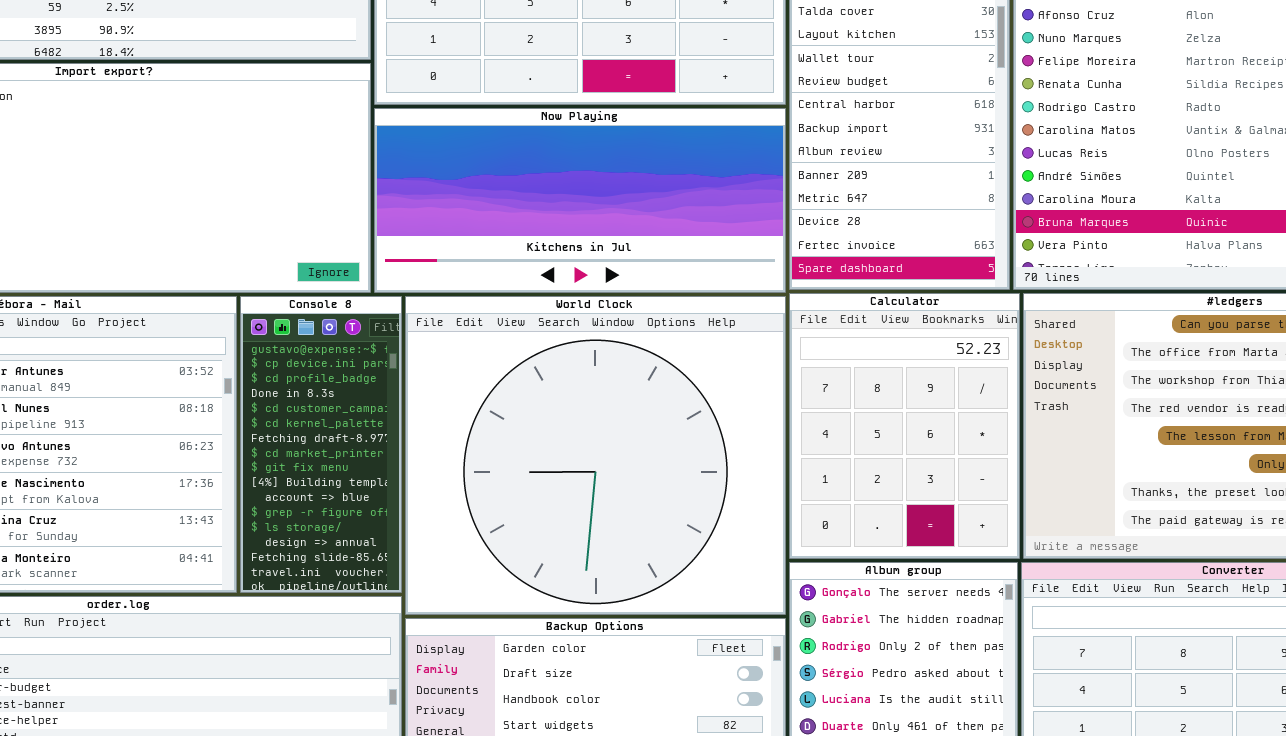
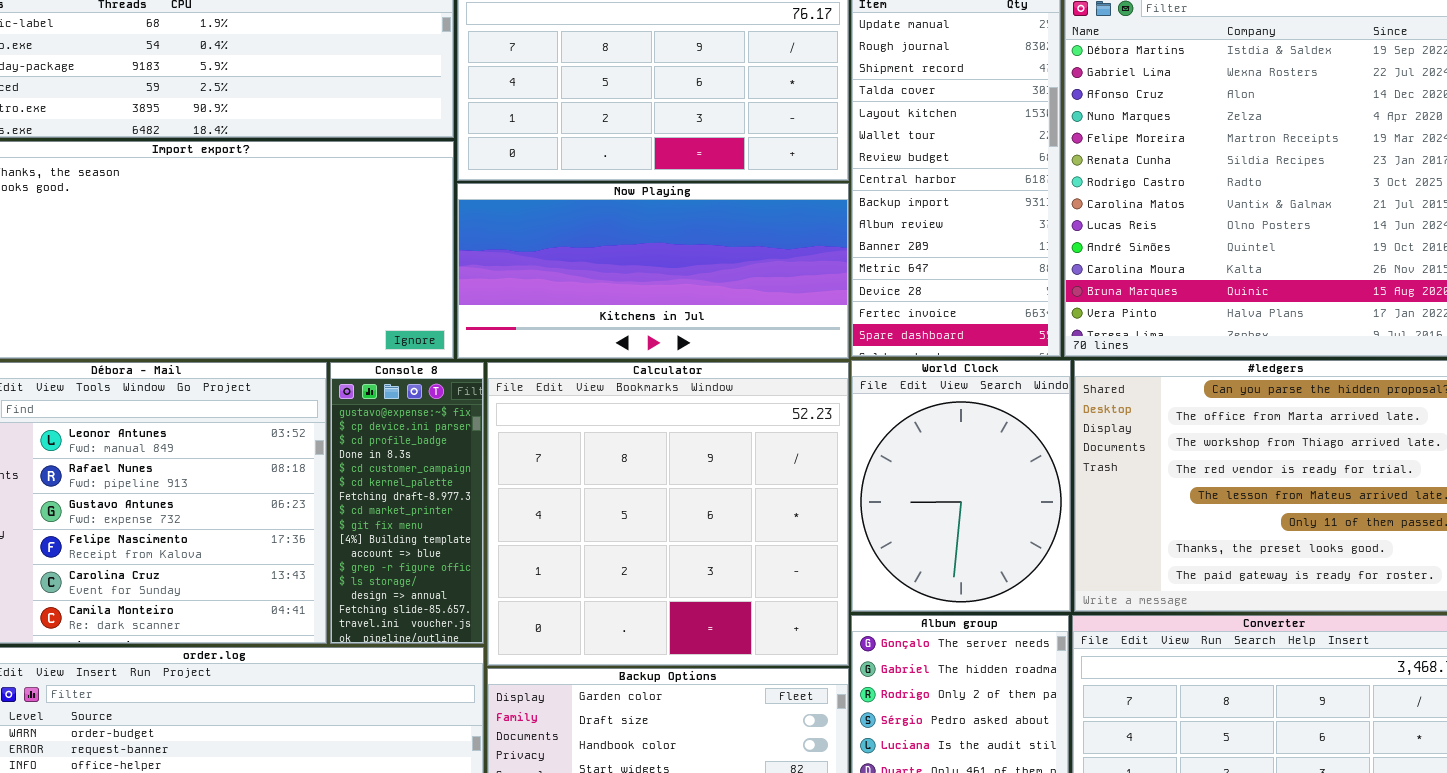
Calculator: [789,293,1020,559] -> [487,362,849,666], moved, resized
World Clock: [405,296,786,615] -> [851,360,1071,612], moved, resized

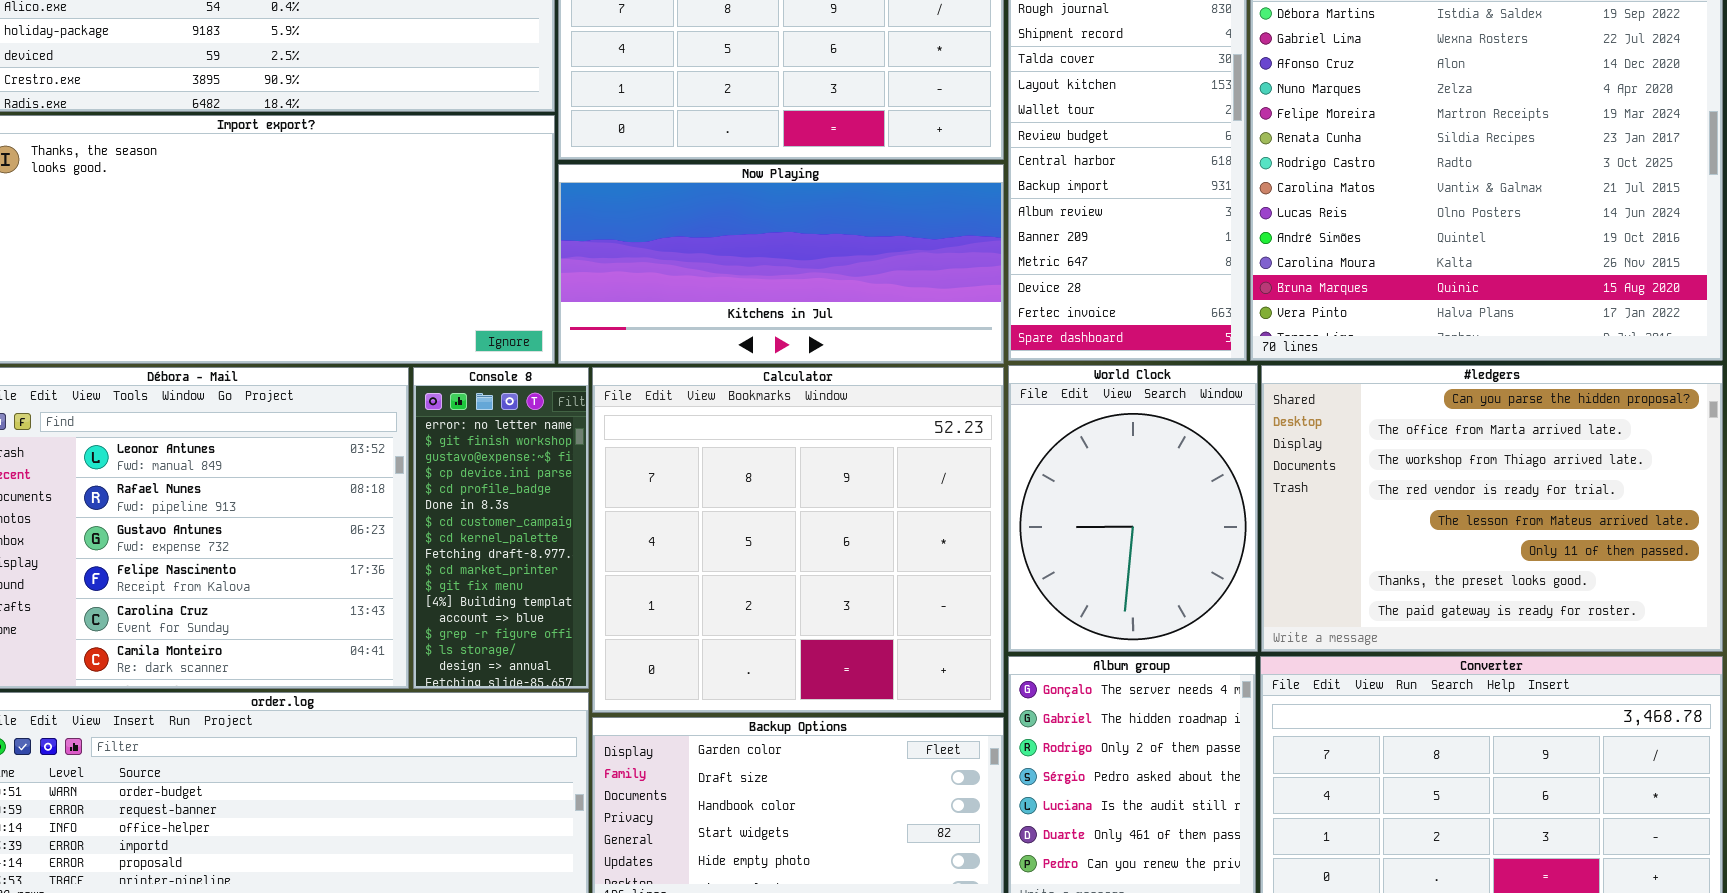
Console 8: [330,362,484,644] -> [413,367,589,689], scrolled up 2 rows

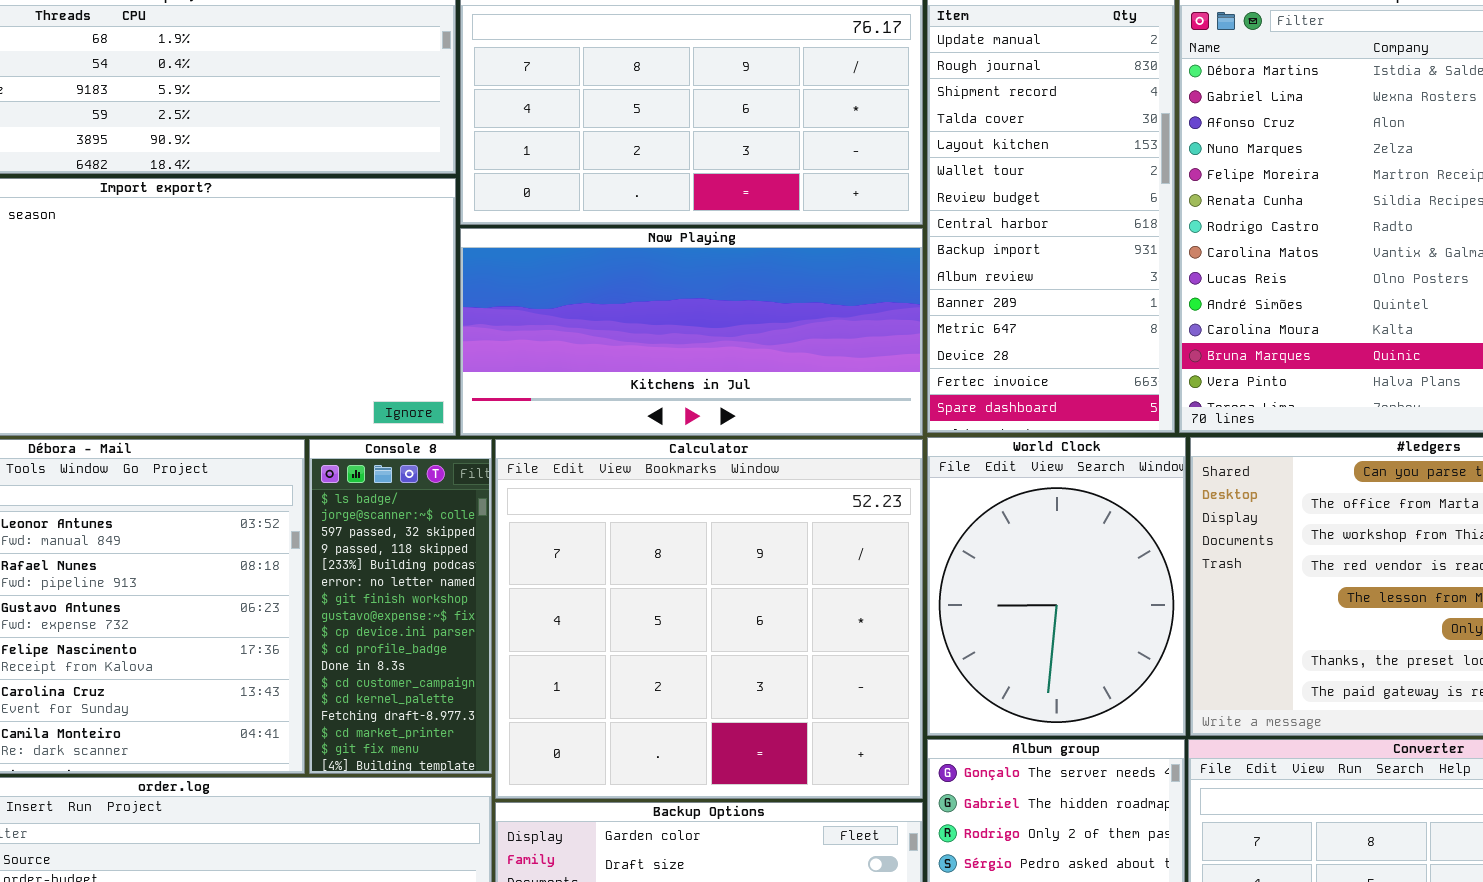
Console 8: [413,367,589,689] -> [309,439,492,774], scrolled up 5 rows

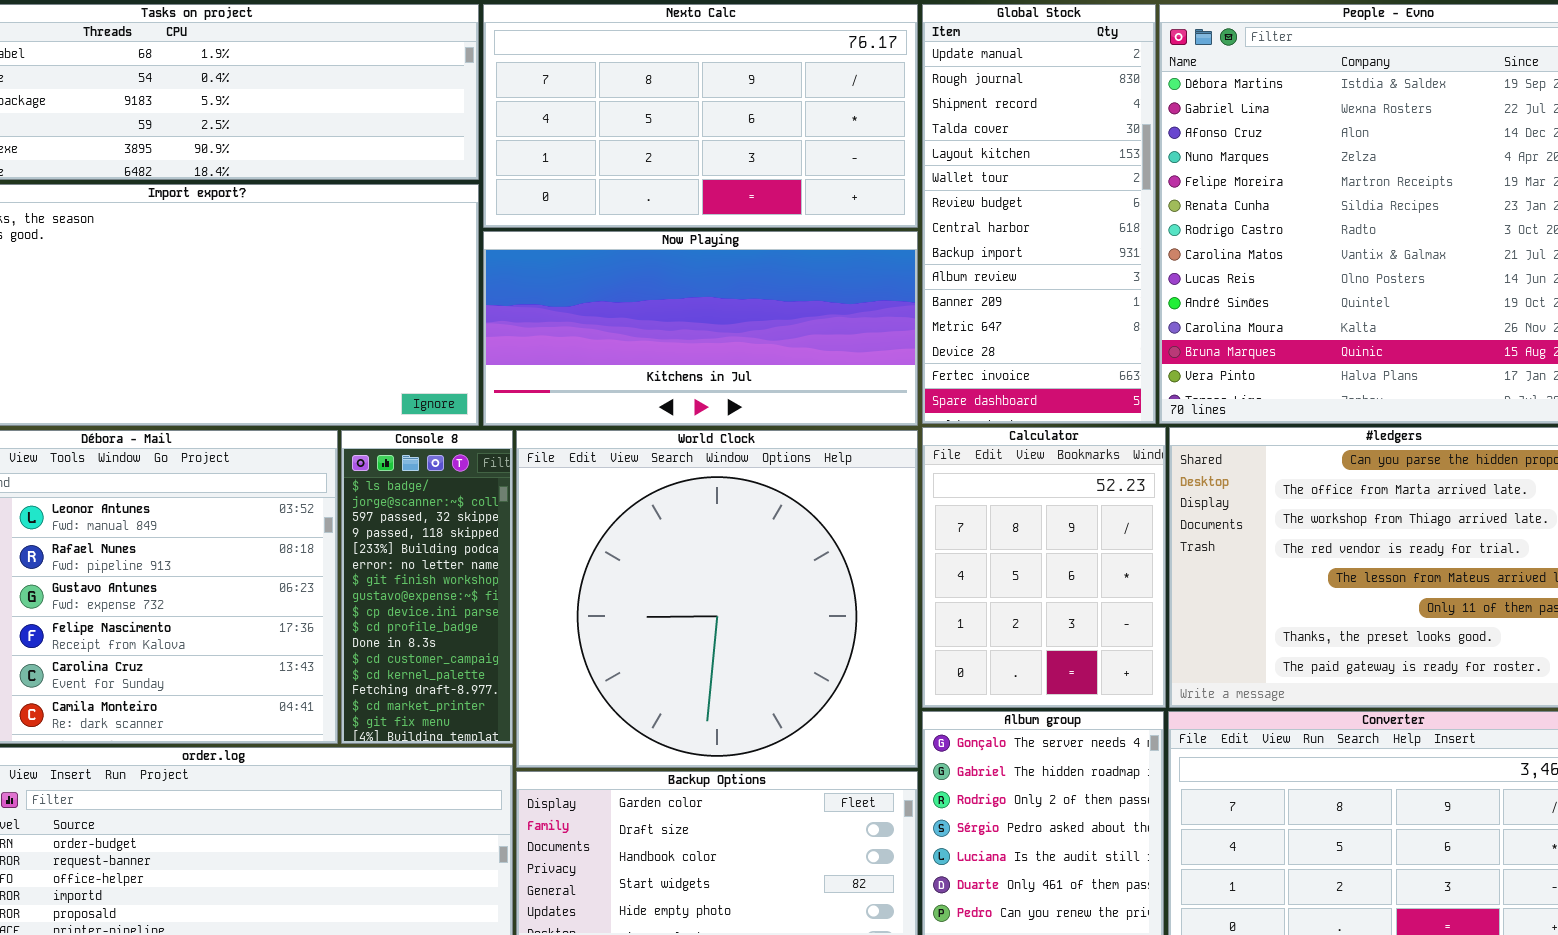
World Clock: [927,437,1186,736] -> [516,430,918,768], moved, resized
Calculator: [495,439,923,799] -> [922,427,1166,708], moved, resized

